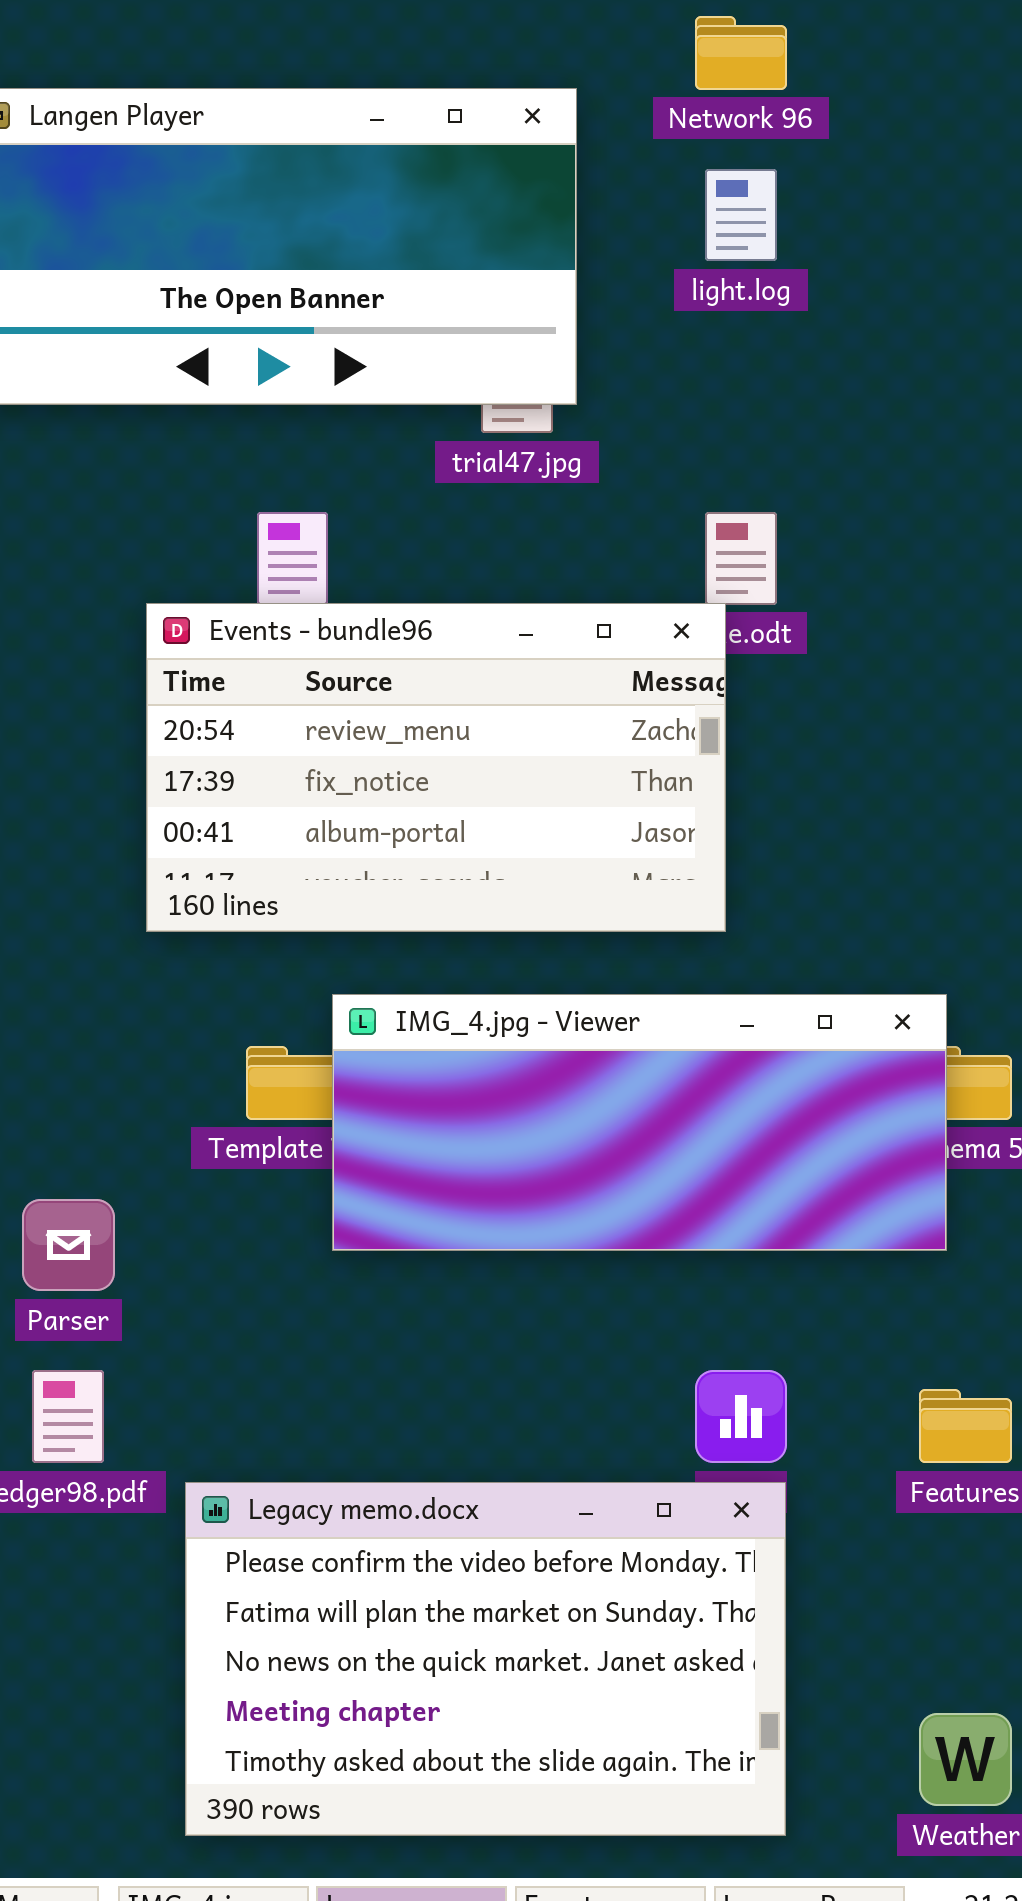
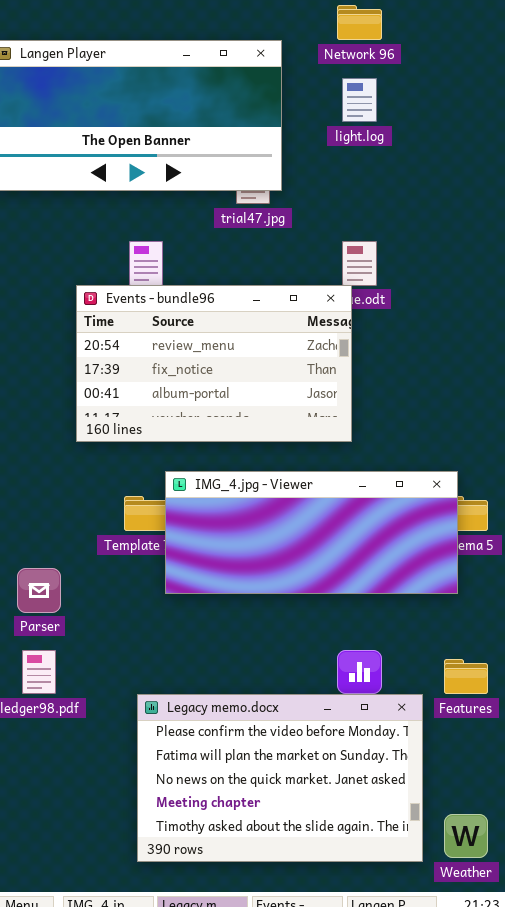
Legacy memo.docx: [185,1482,786,1836] -> [137,694,423,862], moved

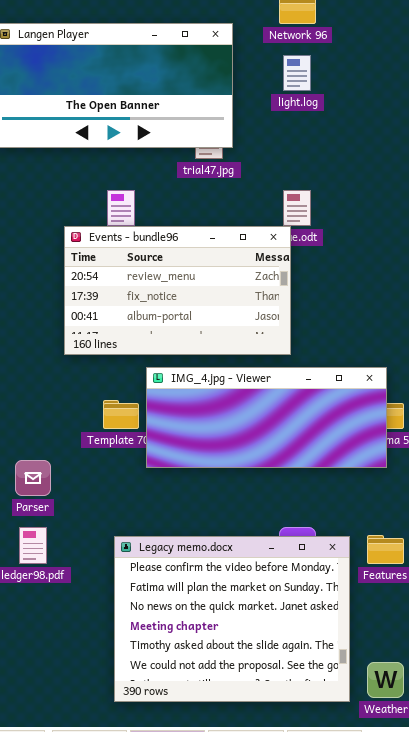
IMG_4.jpg - Viewer: [165,471,458,594] -> [146,367,387,468], moved
Legacy memo.docx: [137,694,423,862] -> [114,536,350,702], resized

